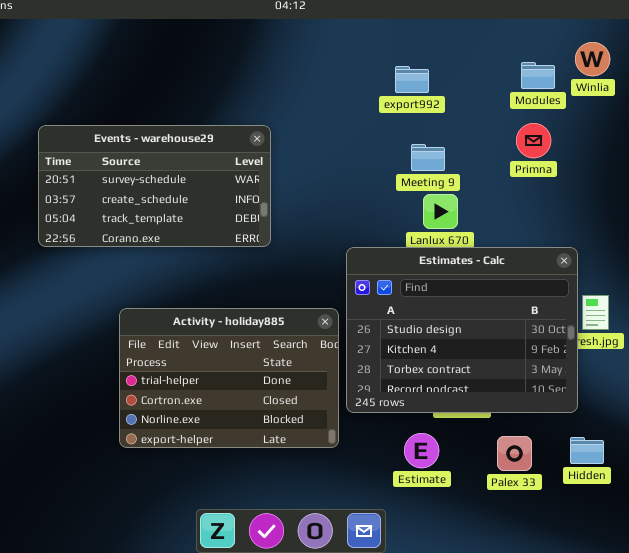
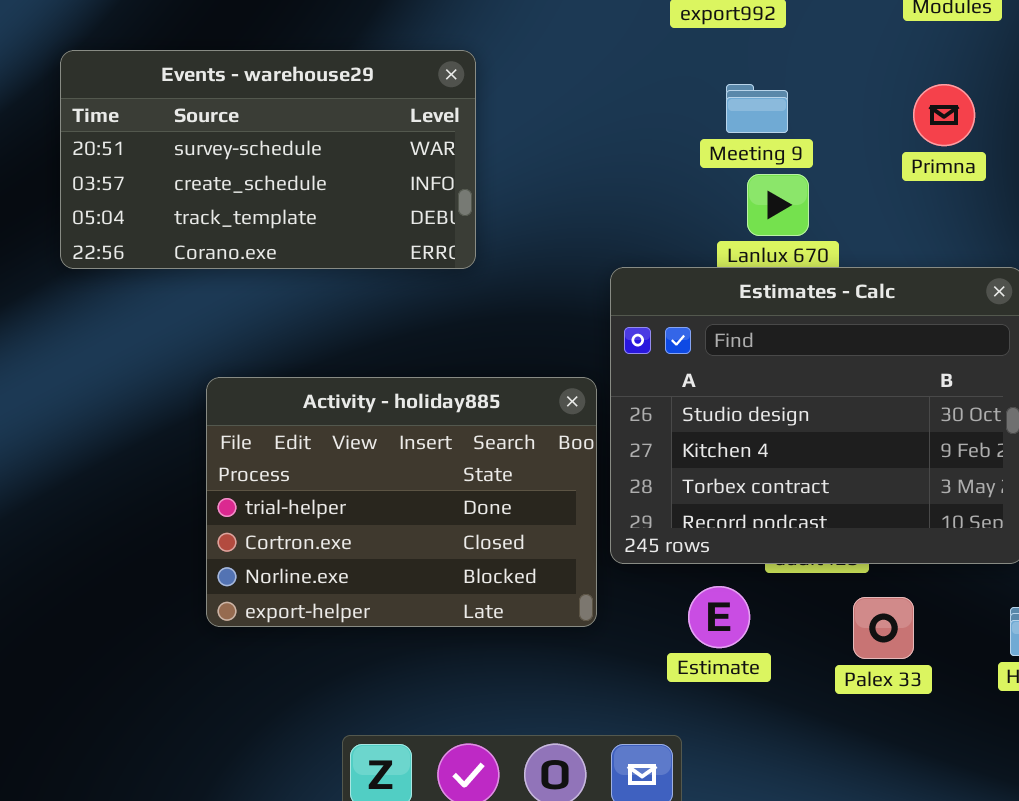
Primna: [516,123,551,158] -> [913,84,975,146], moved
Estimate: [404,433,439,468] -> [688,586,750,648], moved
Palex 33: [497,436,532,471] -> [853,597,914,659], moved

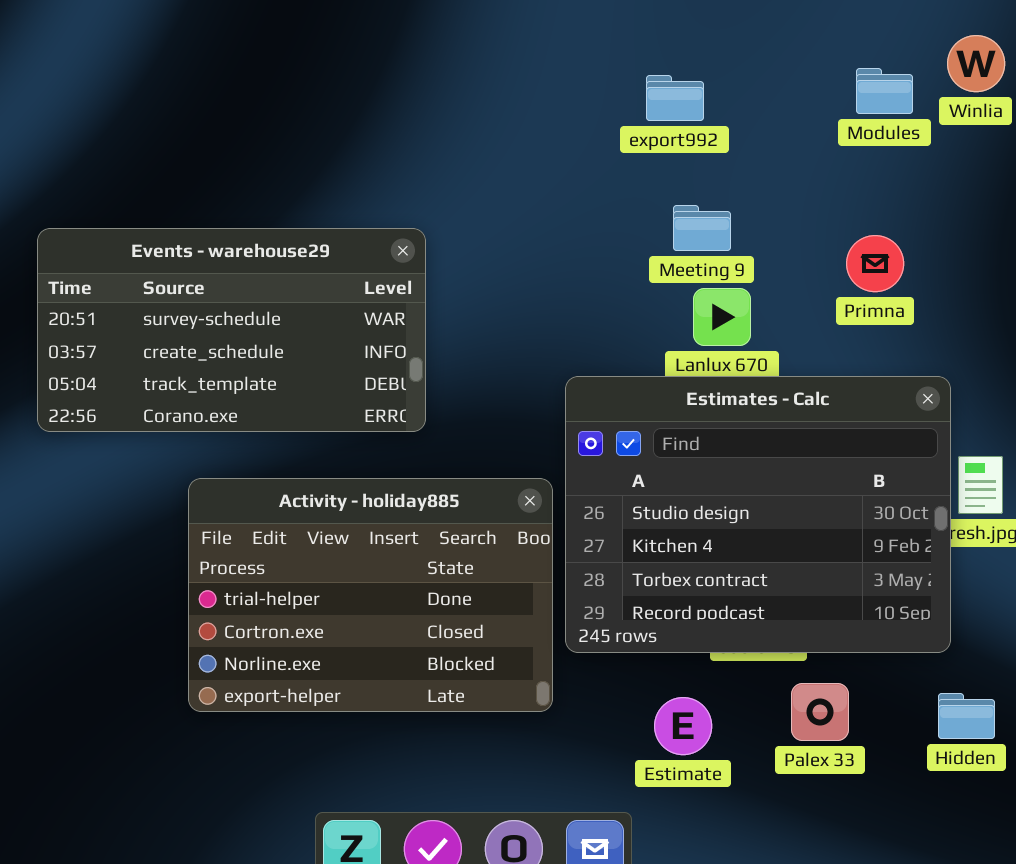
Events - warehouse29: [60,50,476,269] -> [37,228,426,432], moved
Primna: [913,84,975,146] -> [846,235,904,292], moved
Estimate: [688,586,750,648] -> [654,697,712,755], moved

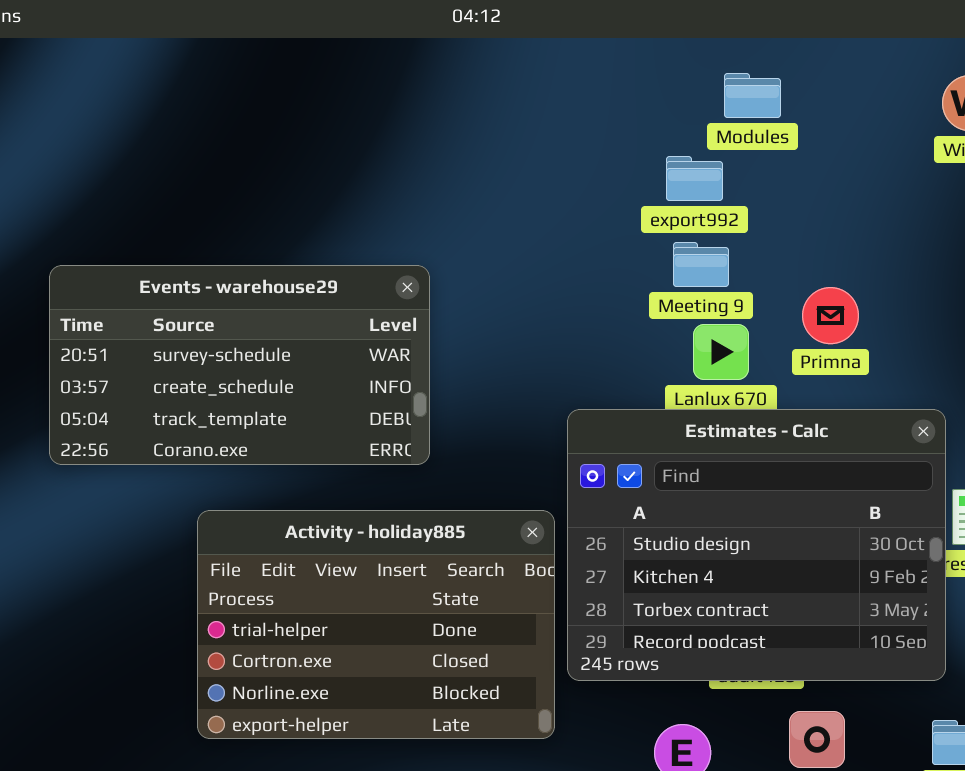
Modules: [856,68,913,114] -> [724,73,781,118], moved
export992: [646,75,704,121] -> [666,156,723,201], moved
Primna: [846,235,904,292] -> [802,287,859,344], moved

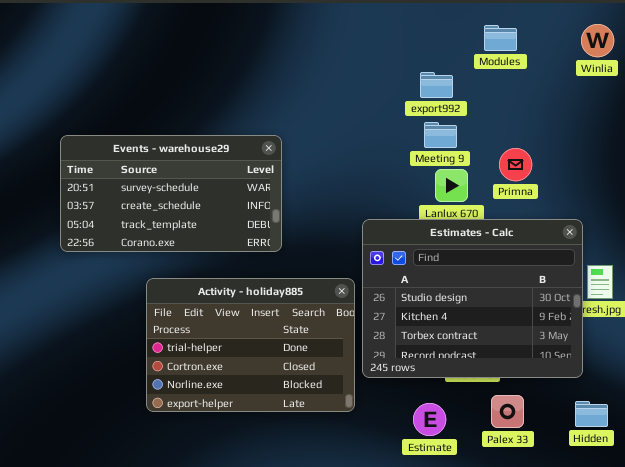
Modules: [724,73,781,118] -> [484,25,517,51], moved

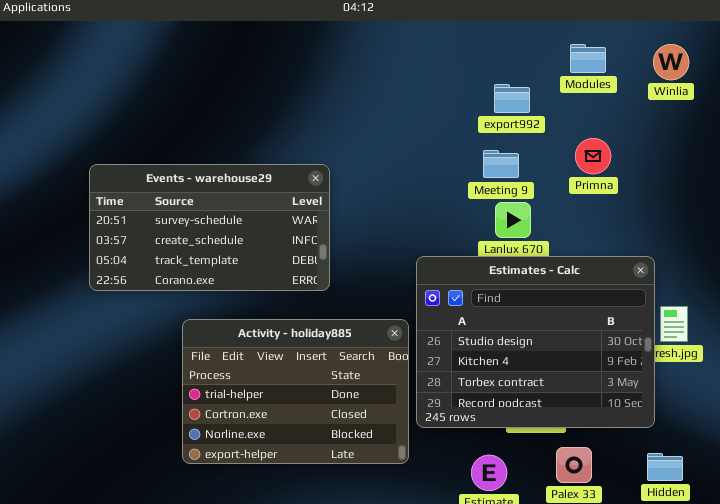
Modules: [484,25,517,51] -> [570,44,606,73], moved
export992: [420,72,453,98] -> [494,84,530,113], moved
Primna: [499,148,532,181] -> [575,138,611,174], moved

